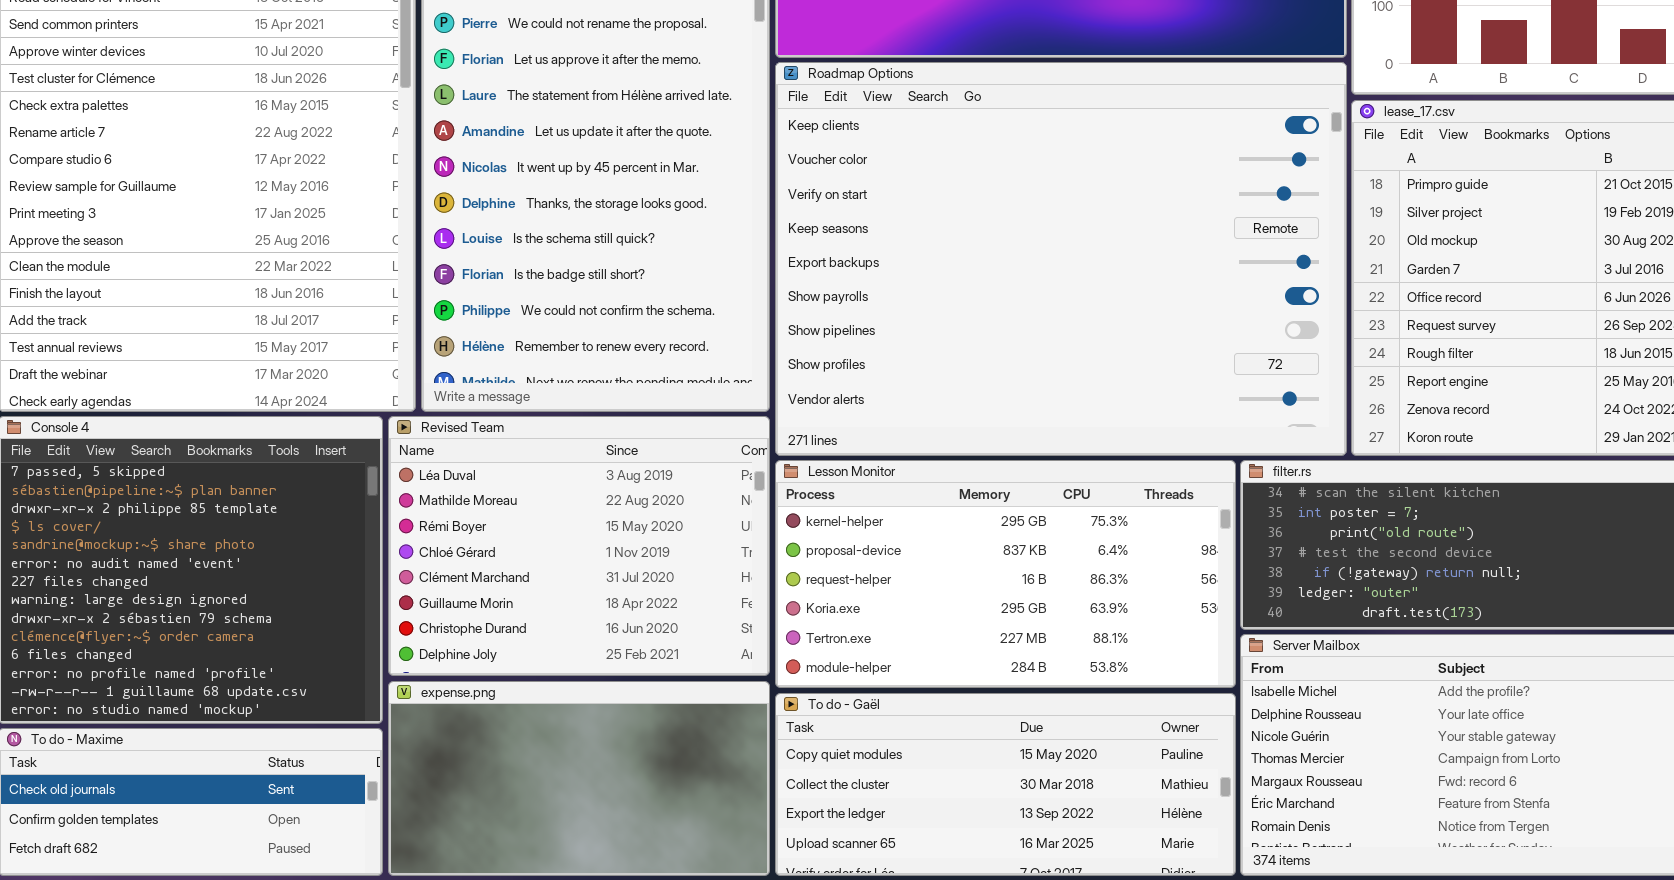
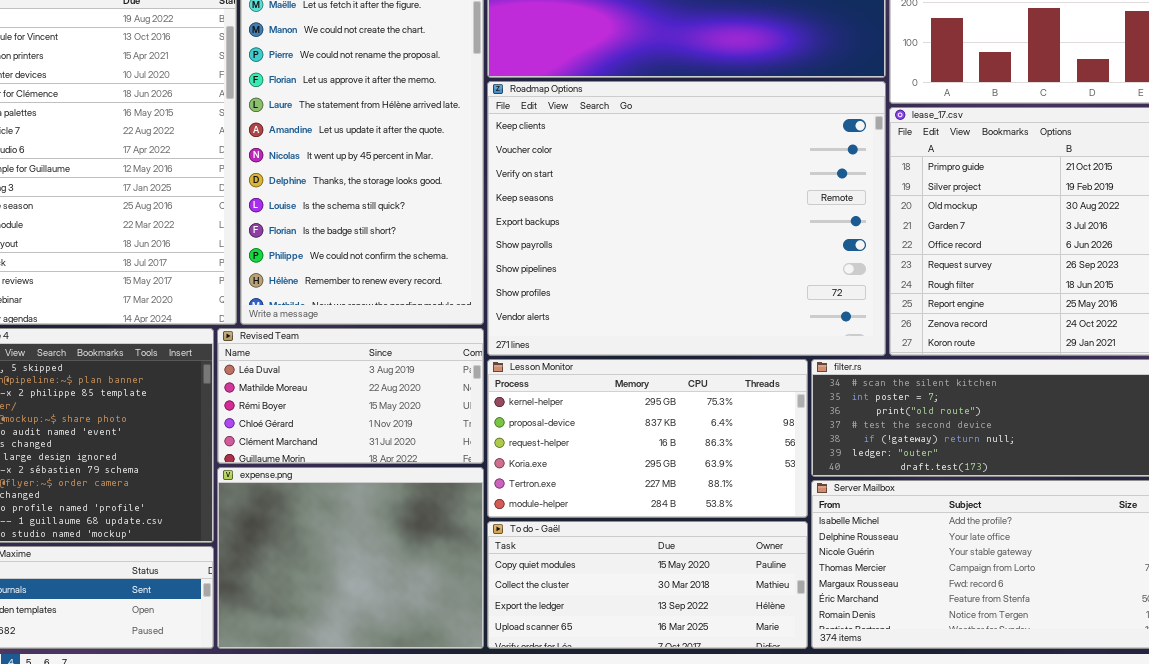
Revised Team: [388,416,770,676] -> [217,328,484,464], resized
expense.png: [388,681,770,876] -> [217,467,484,649], resized

